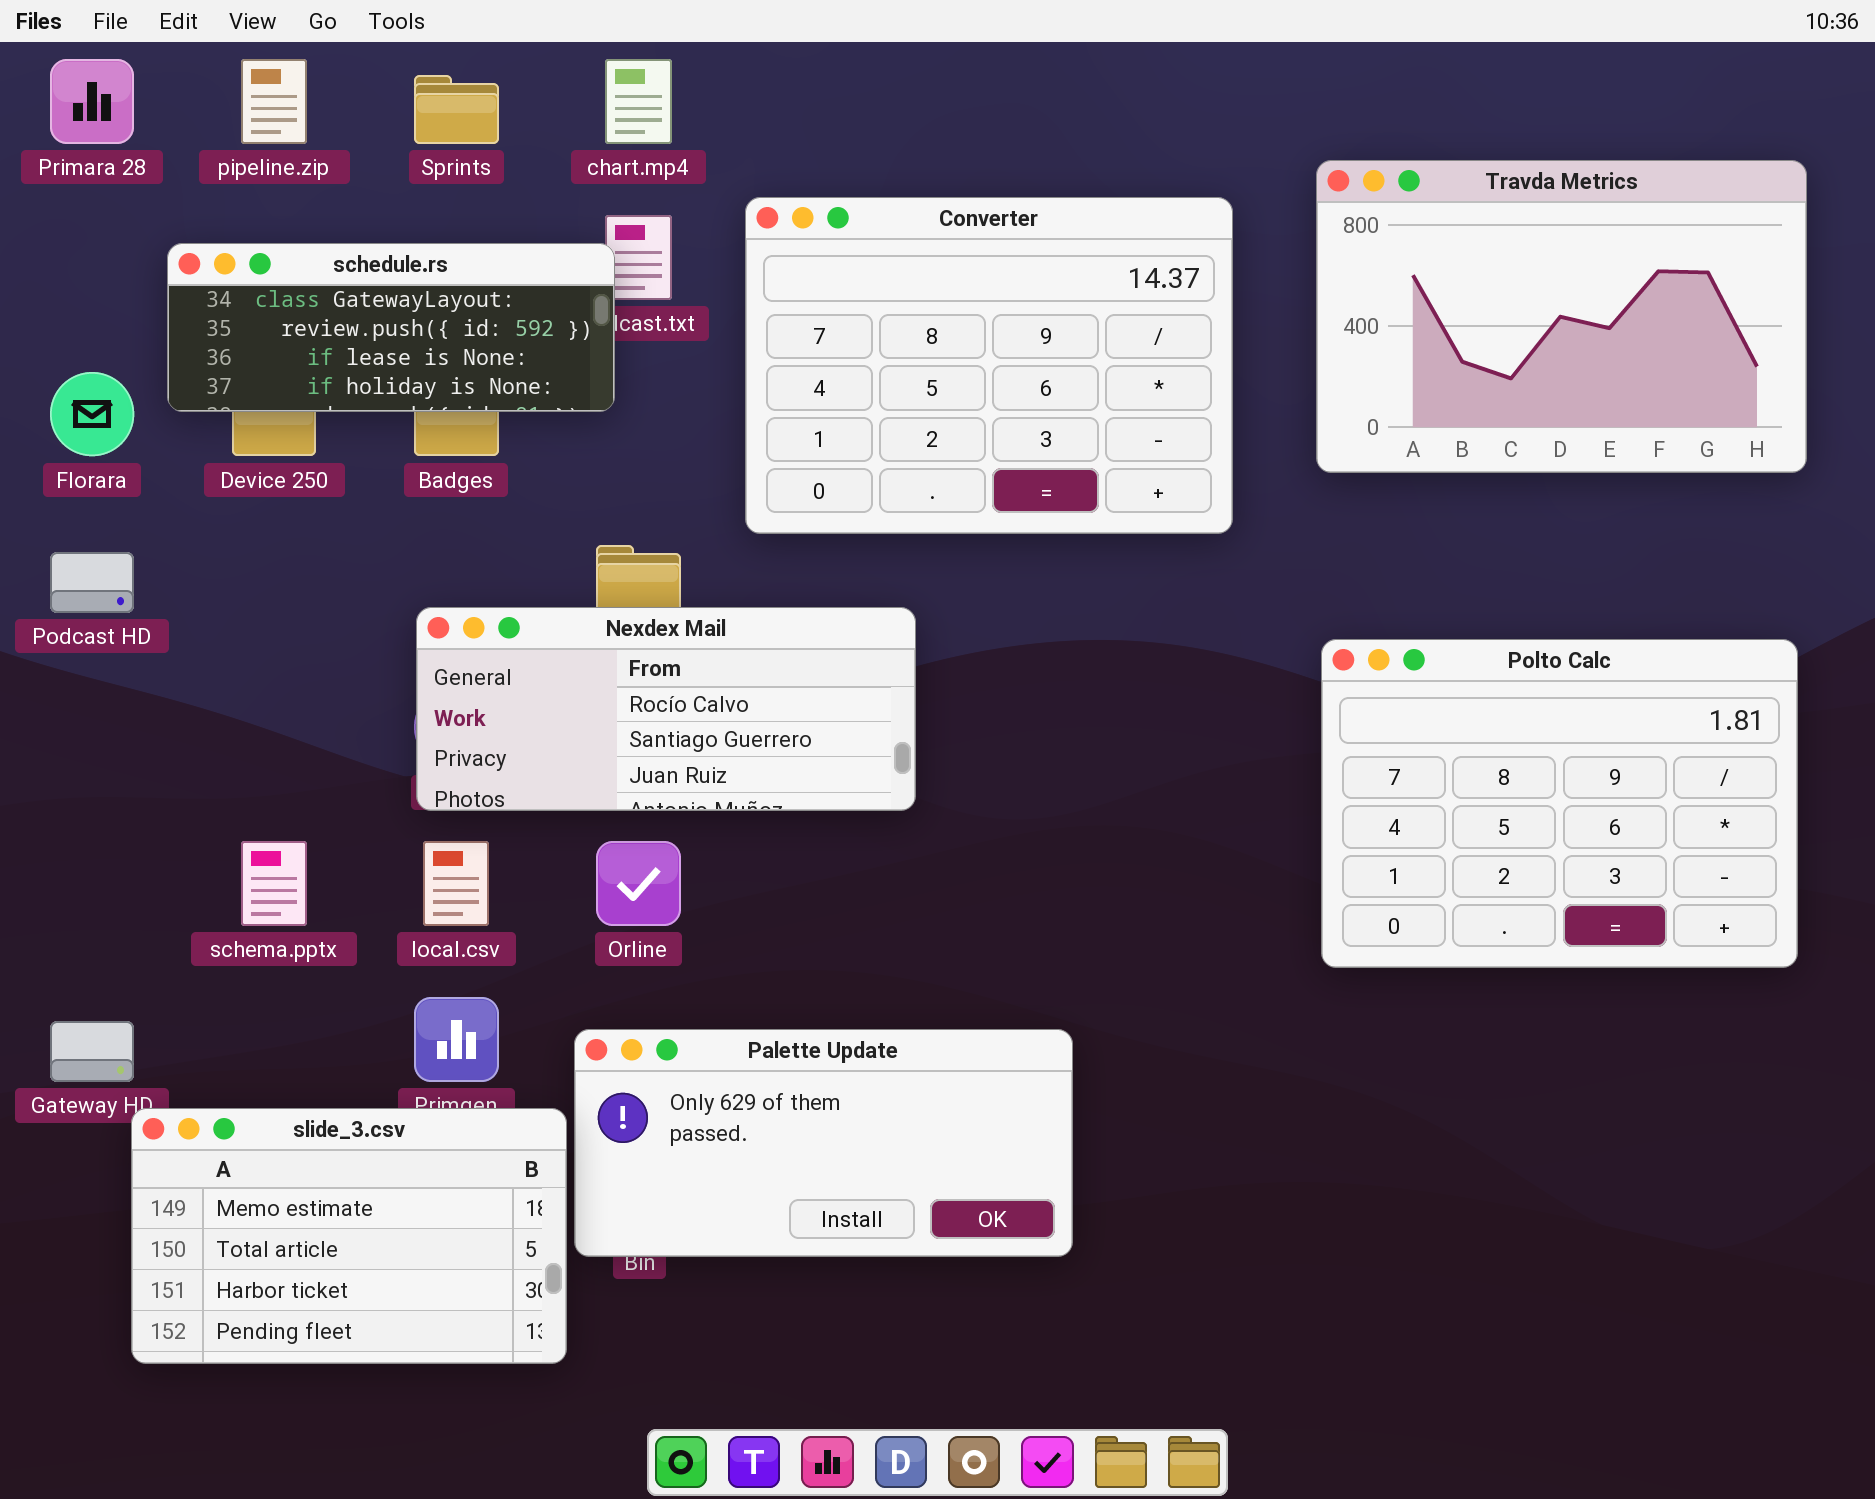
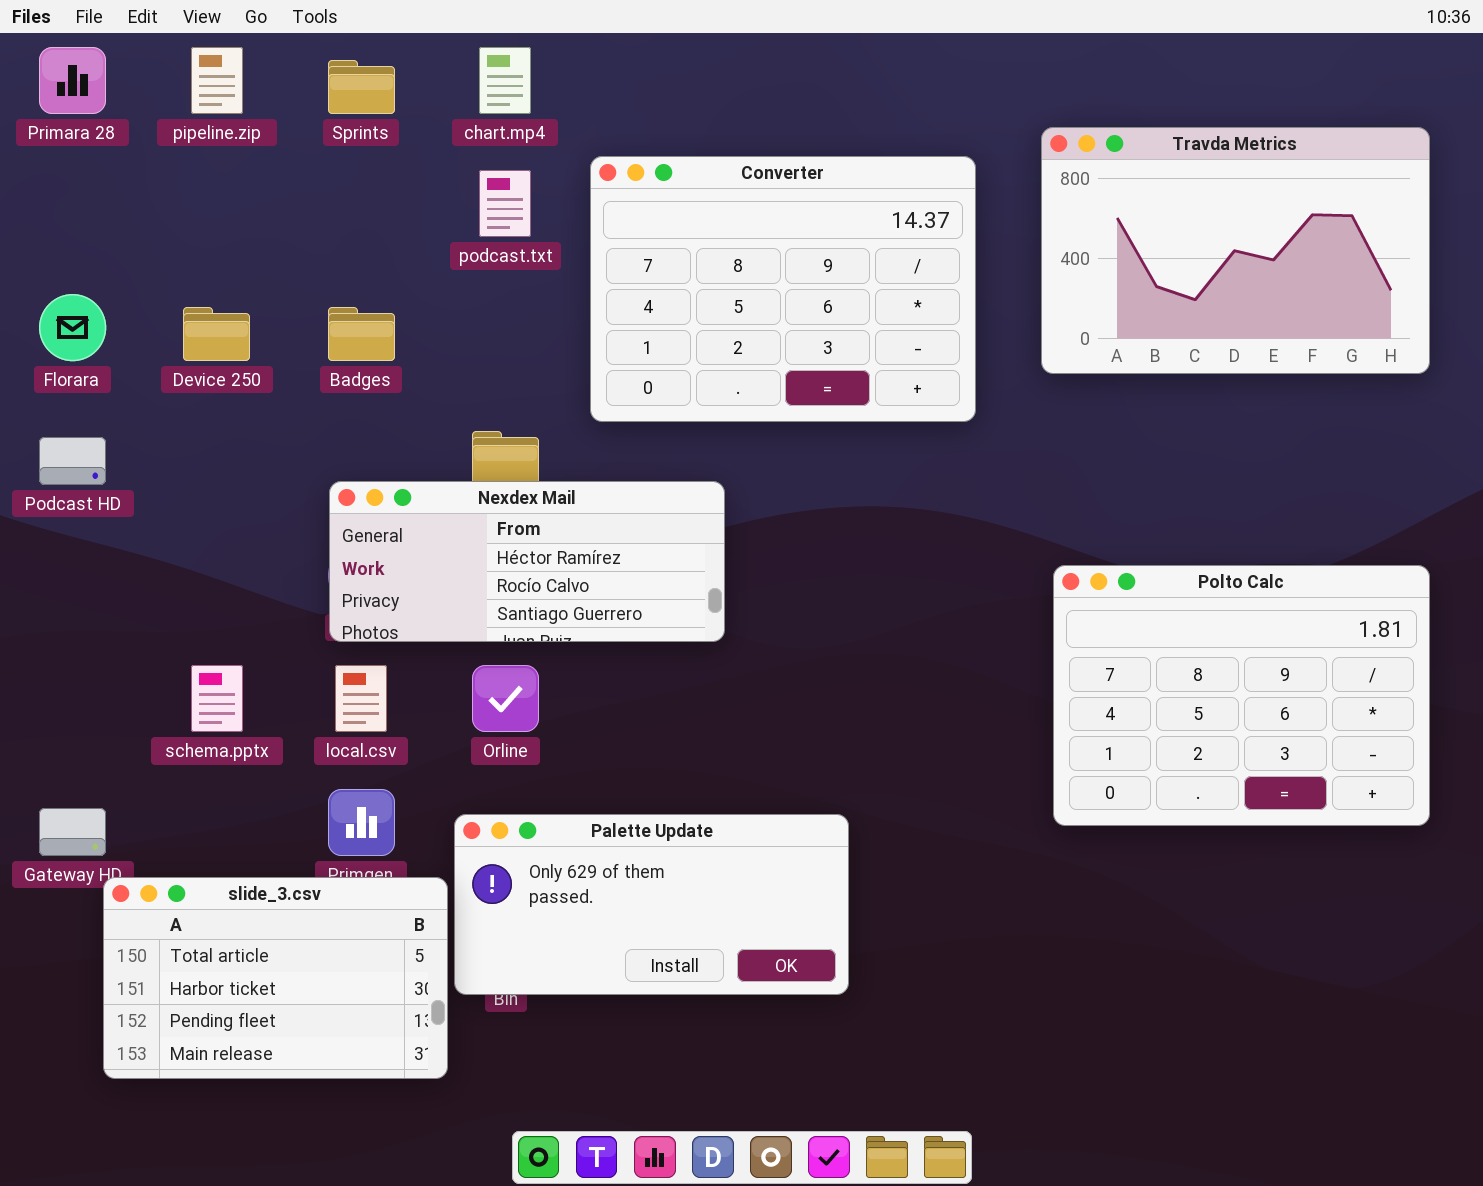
schedule.rs: [167,243,615,412] -> none, closed
Nexdex Mail: [416,607,916,811] -> [329,481,725,642], scrolled up 1 row
Polto Calc: [1321,639,1798,968] -> [1053,565,1430,826], moved
slide_3.csv: [131,1108,567,1364] -> [103,877,448,1079], scrolled down 1 row

